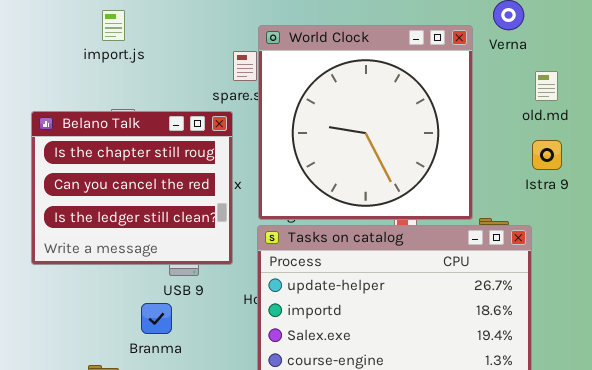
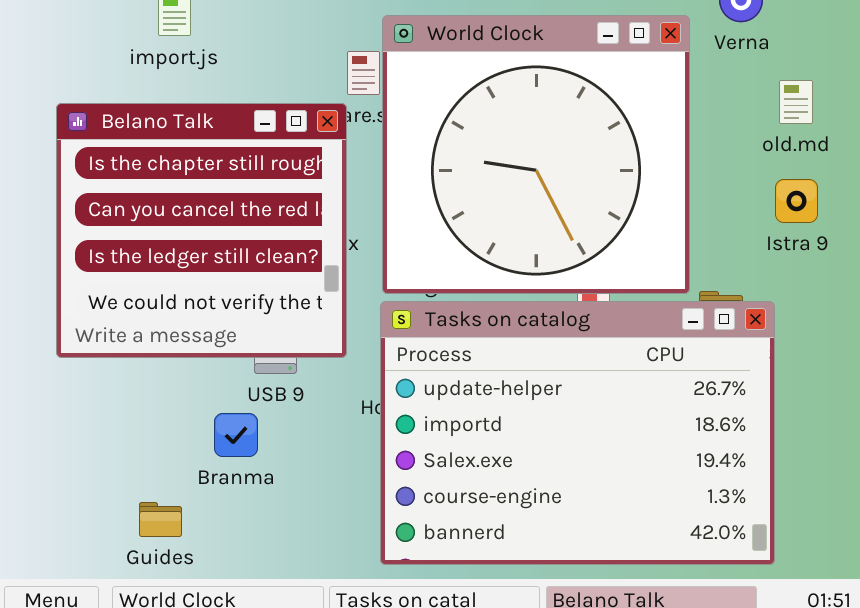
Belano Talk: [31,111,233,265] -> [56,103,347,358], resized

